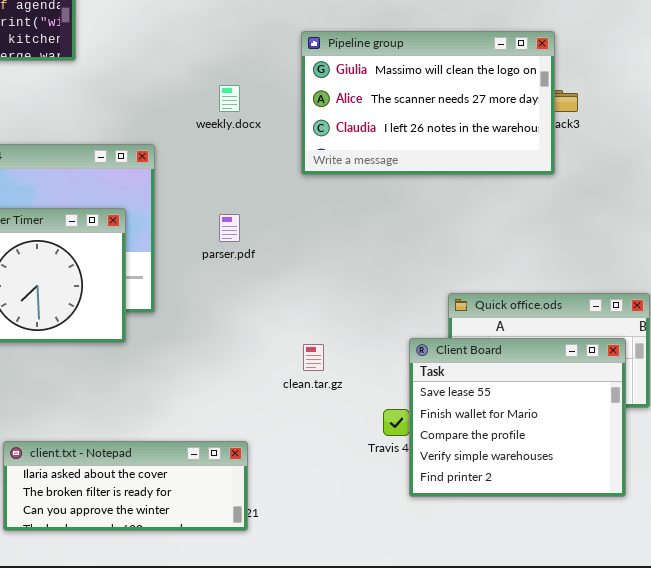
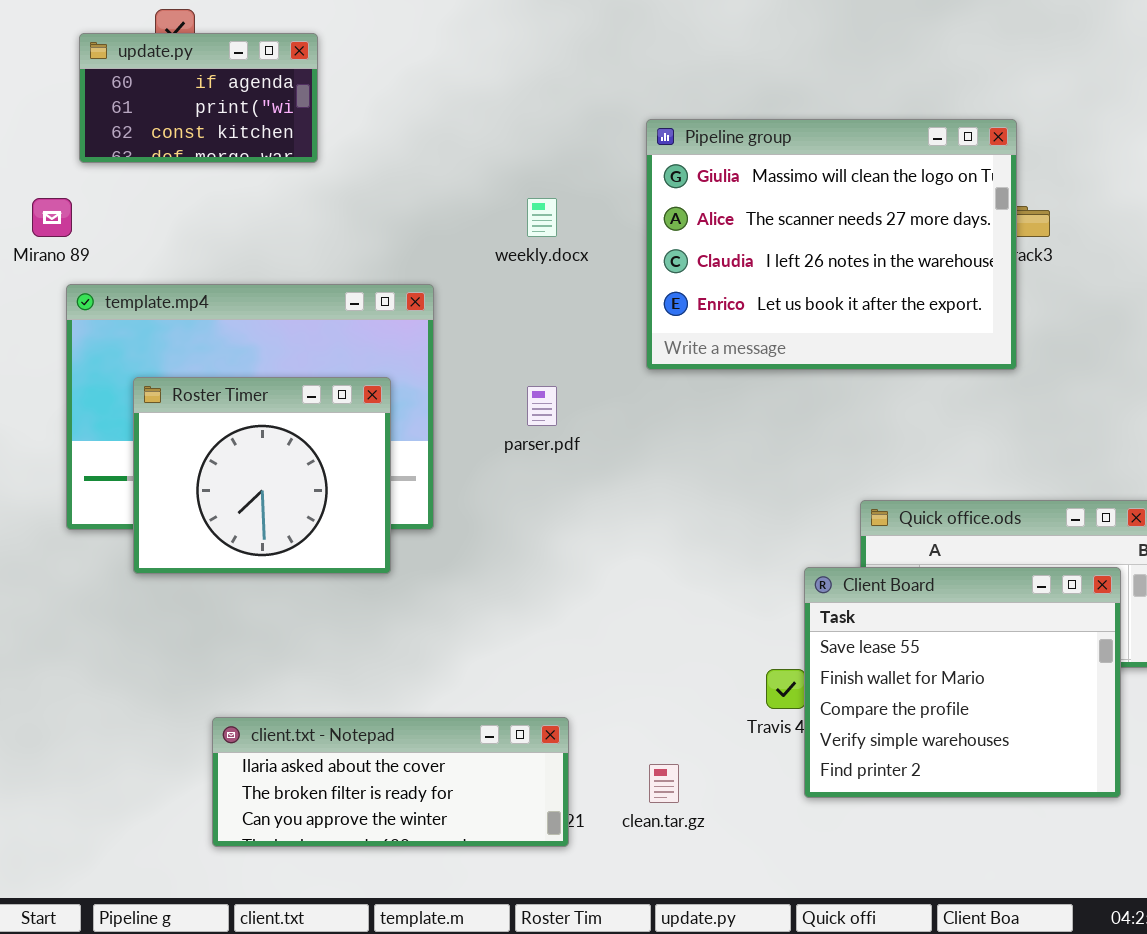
Pipeline group: [301,31,555,175] -> [646,119,1017,370], resized
clean.tar.gz: [303,344,324,371] -> [649,764,679,803], moved

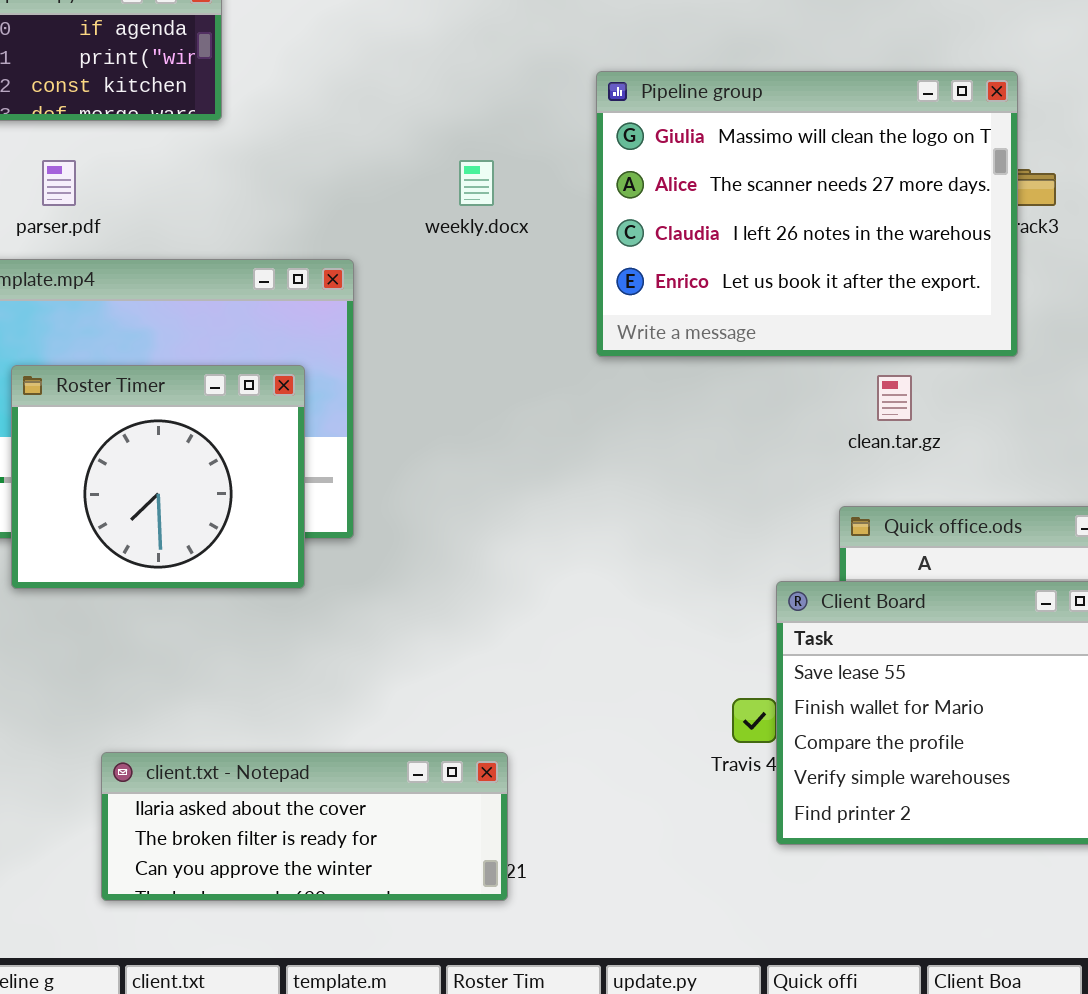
parser.pdf: [527,386,557,426] -> [42,160,76,206], moved
clean.tar.gz: [649,764,679,803] -> [877,375,912,421], moved

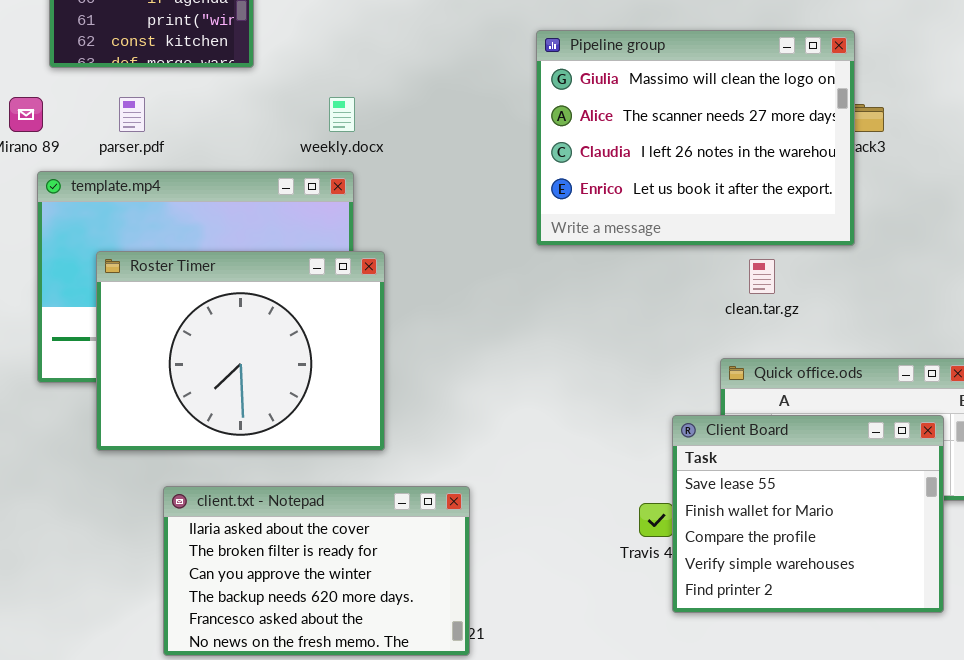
weekly.docx: [459,160,494,206] -> [329,97,355,132], moved
Roster Timer: [11,365,305,589] -> [96,251,385,451], resized
client.txt - Notepad: [101,752,508,901] -> [163,486,470,656], resized

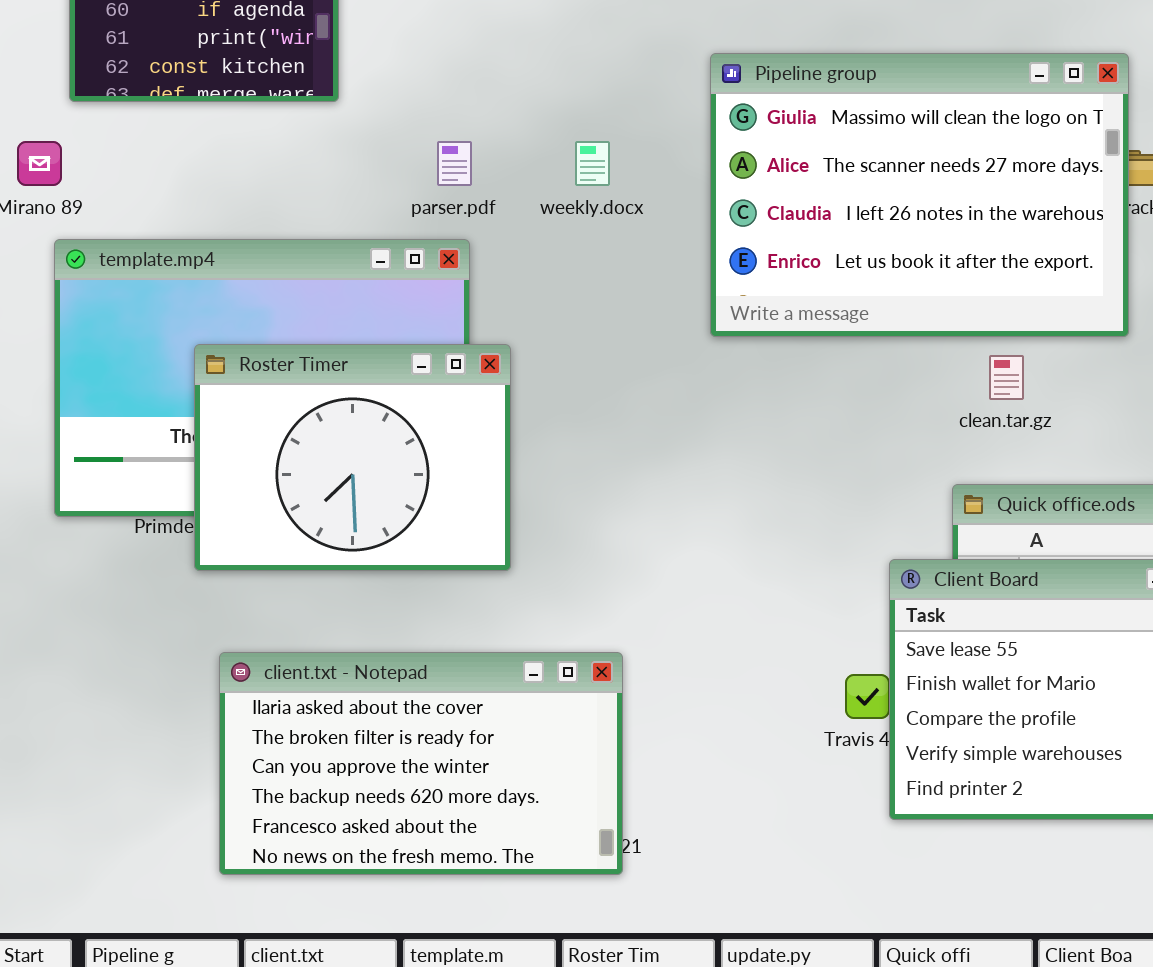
parser.pdf: [119,97,145,132] -> [437,141,472,186], moved
weekly.docx: [329,97,355,132] -> [575,141,610,186], moved
Roster Timer: [96,251,385,451] -> [194,344,511,571], resized

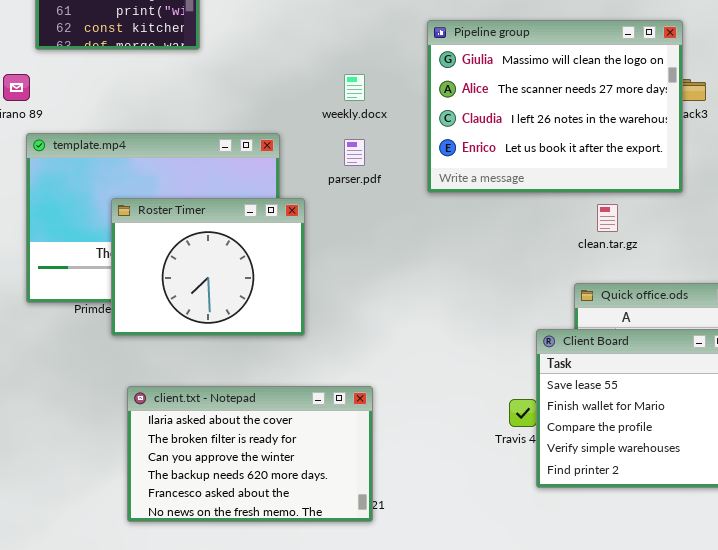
parser.pdf: [437,141,472,186] -> [344,139,365,166], moved

